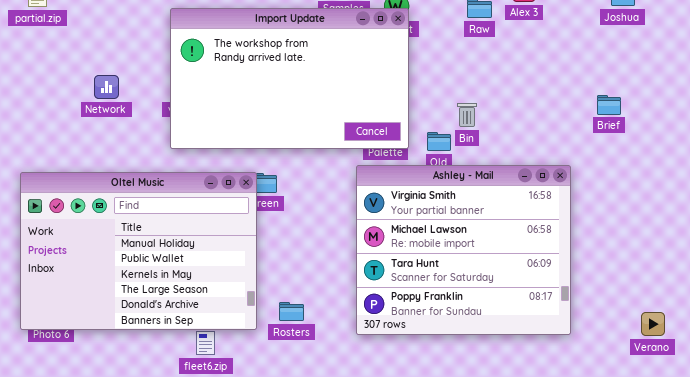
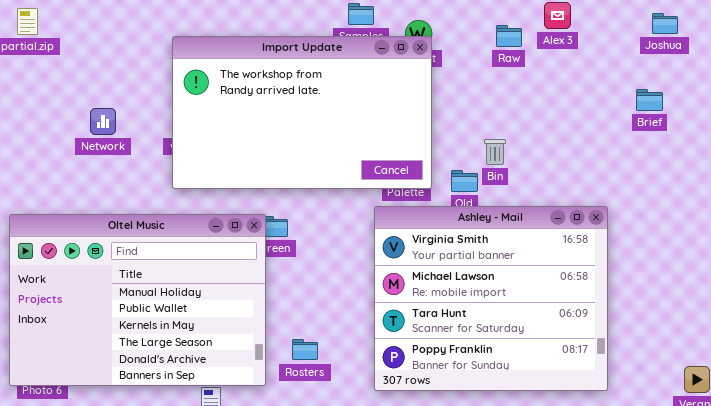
Brief: [597,95,621,115] -> [636,89,663,111], moved
Rosters: [279,302,304,321] -> [292,339,318,360], moved

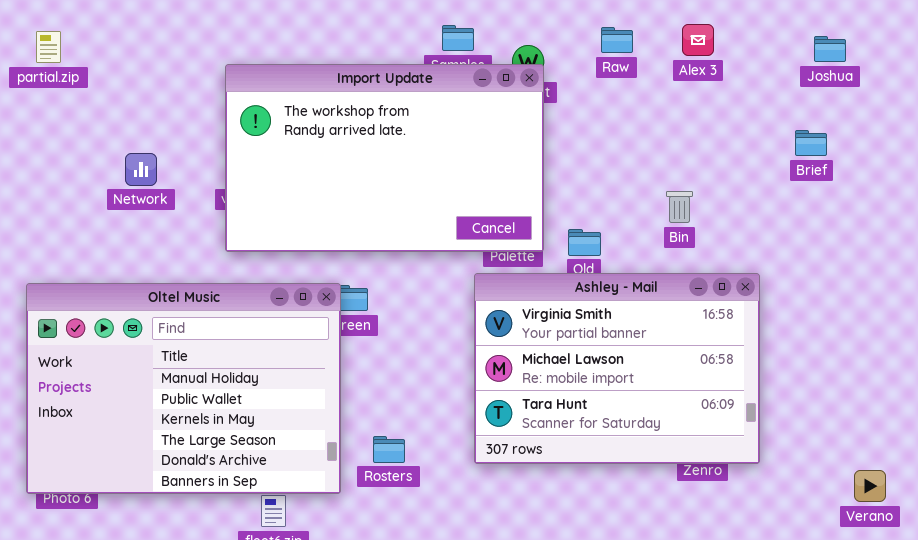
Raw: [496,25,522,47] -> [601,27,633,53], moved
Bin: [484,139,506,165] -> [666,191,693,223], moved
Ashley - Mail: [374,206,608,391] -> [474,273,760,464], resized

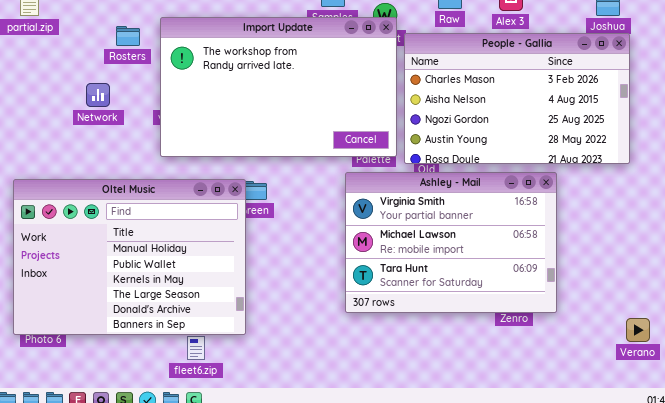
People - Gallia: none -> [404,33,630,164], opened
Rosters: [373,436,405,463] -> [116,26,140,46], moved

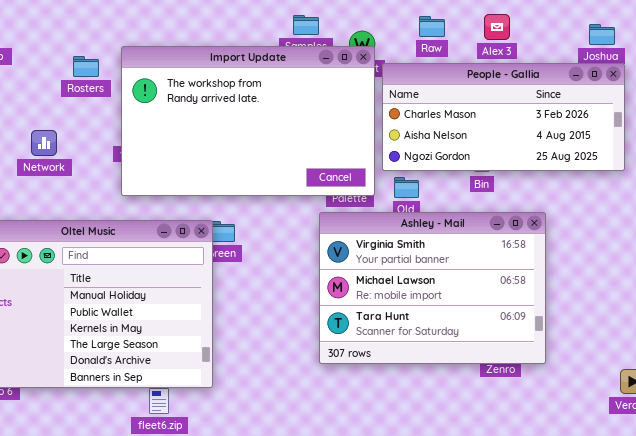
People - Gallia: [404,33,630,164] -> [382,63,625,171], resized
Network: [86,83,110,107] -> [31,130,57,156], moved

